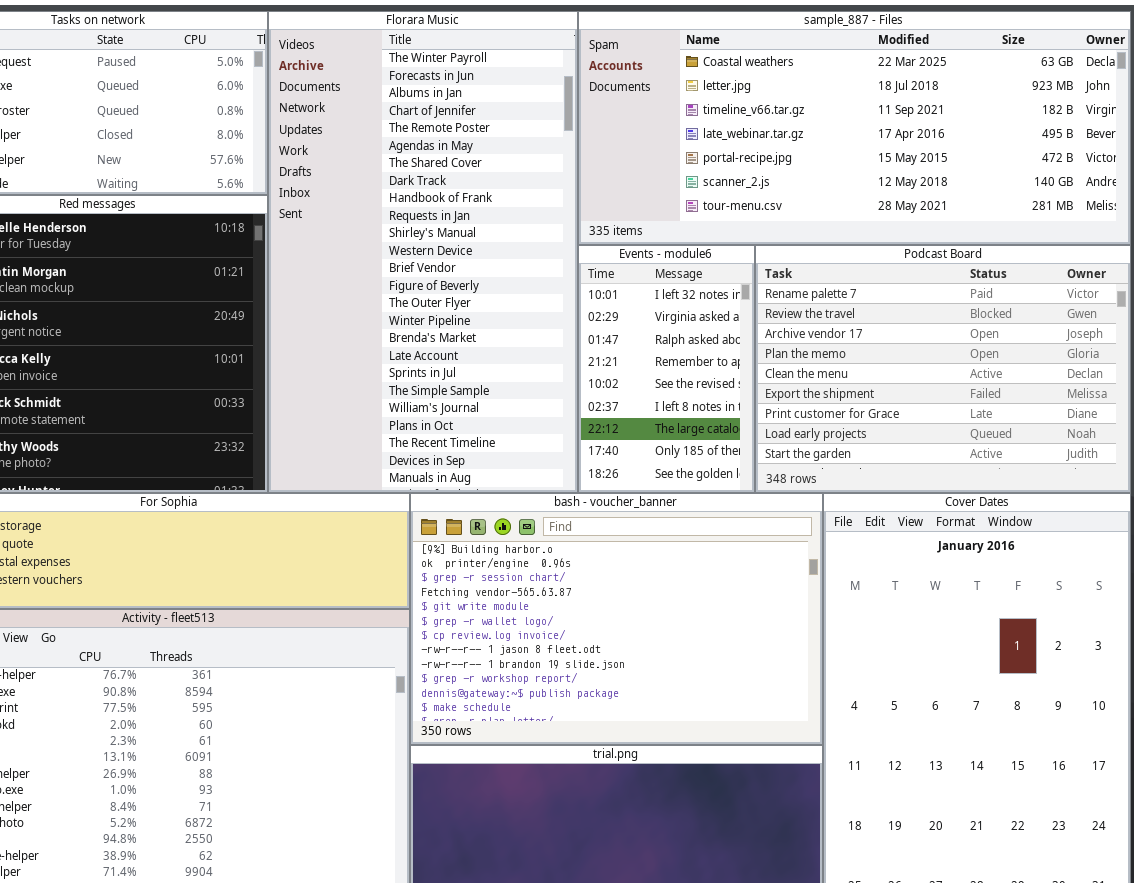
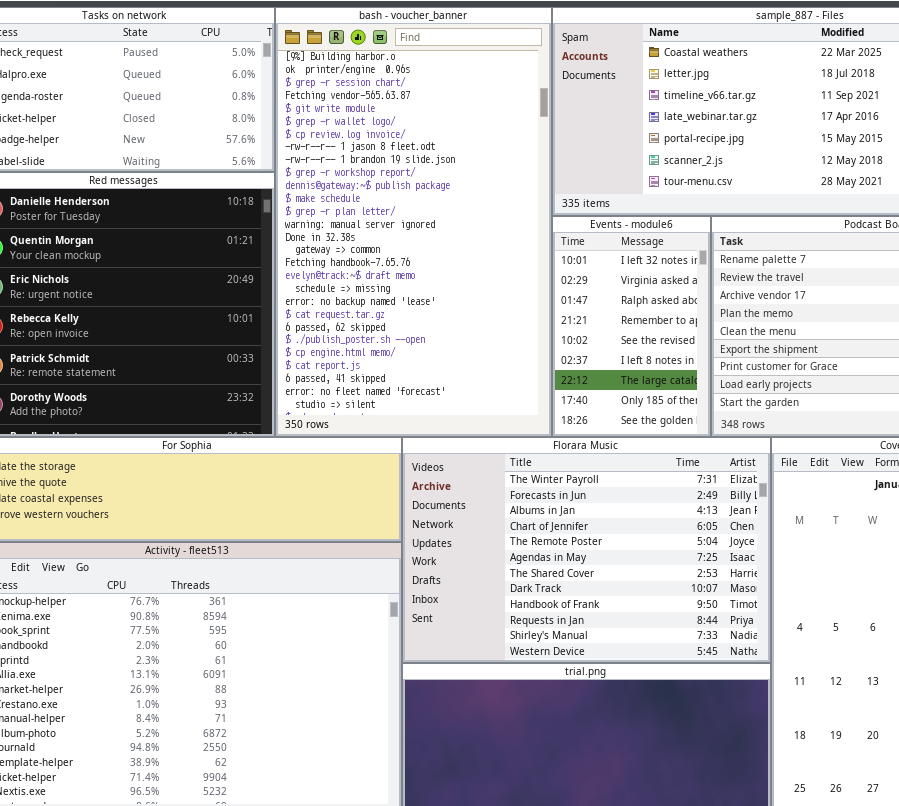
Florara Music: [268,11,578,493] -> [402,437,771,663], moved, resized
bash - voucher_banner: [410,493,823,745] -> [275,7,552,437], moved, resized

